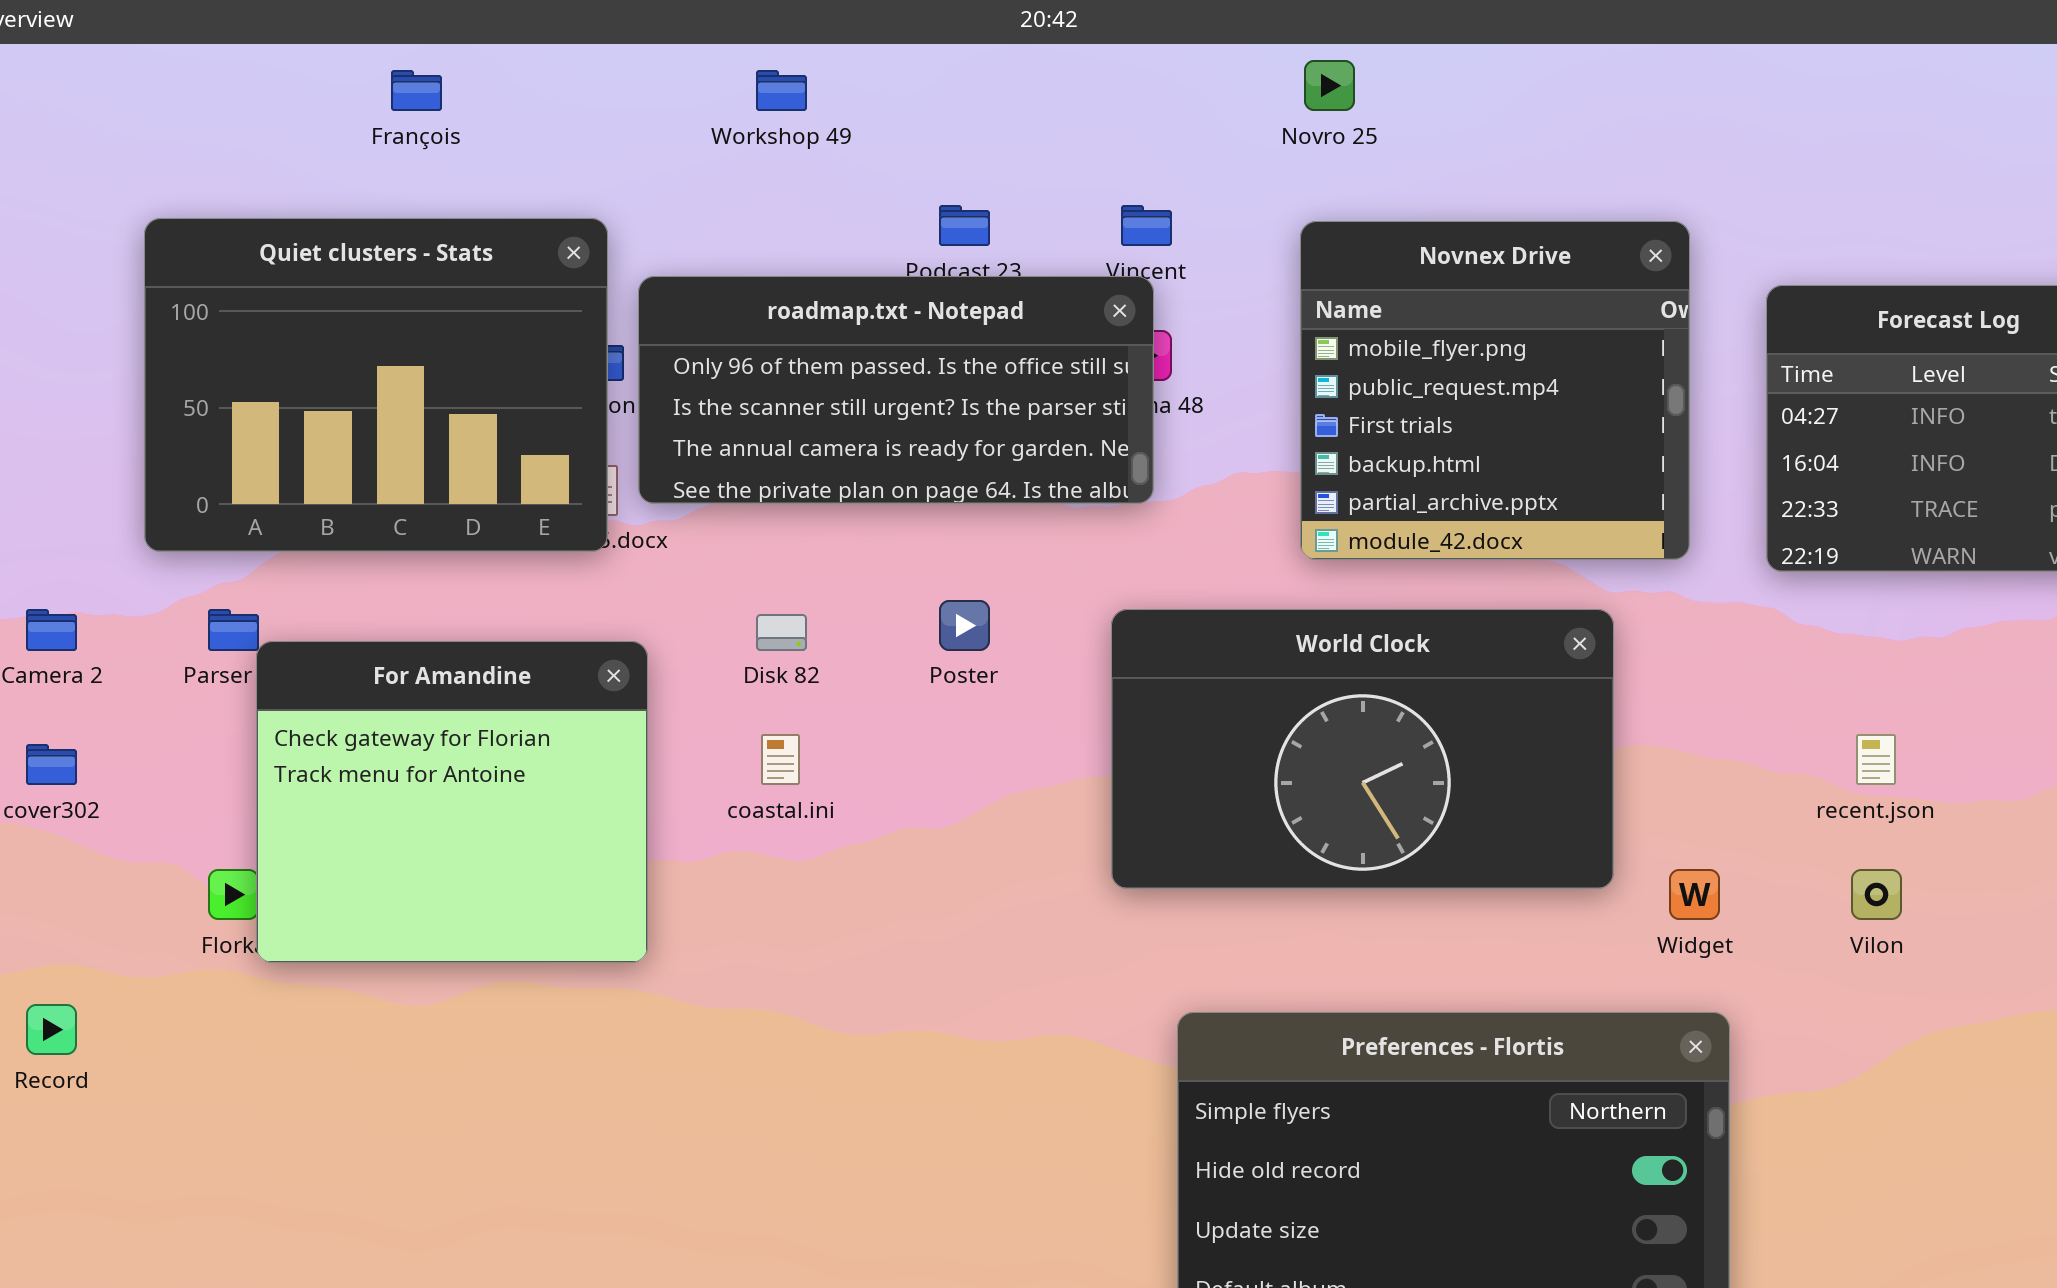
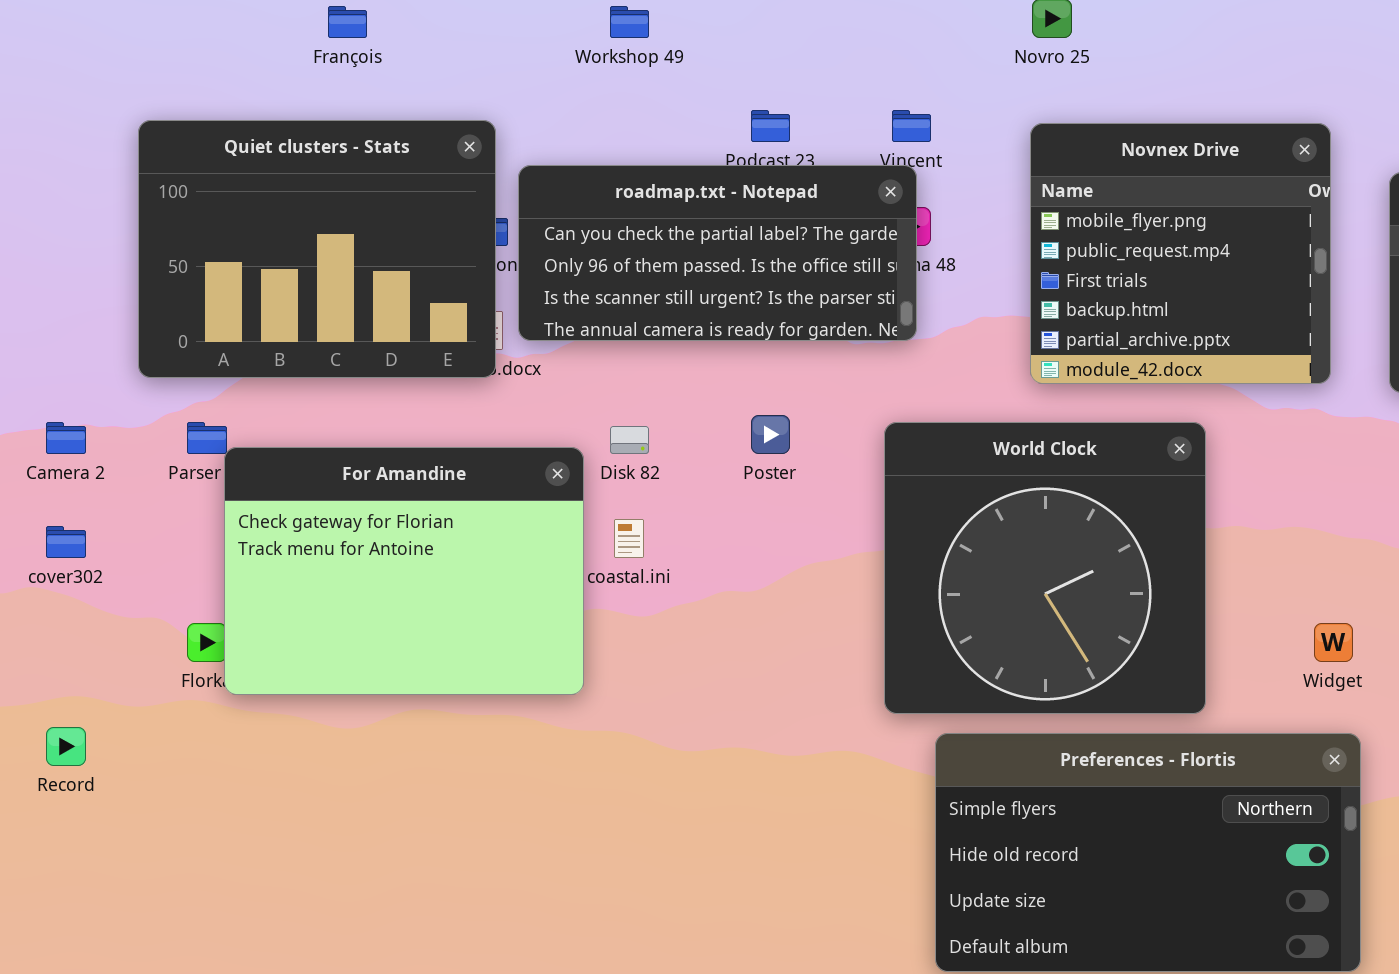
roadmap.txt - Notepad: [638,276,1154,504] -> [518,165,917,341], scrolled up 1 row
World Clock: [1111,609,1614,889] -> [884,422,1206,714], resized
For Amandine: [256,641,648,963] -> [224,447,584,695], resized

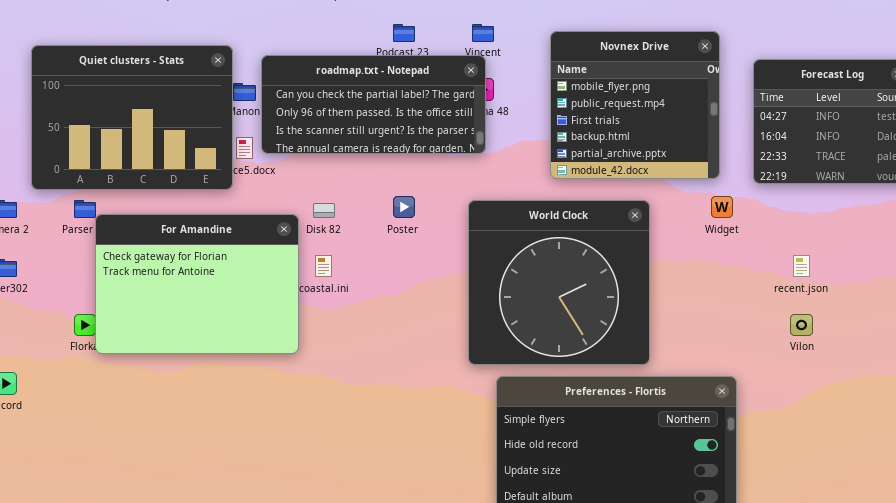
Quiet clusters - Stats: [138,120,496,378] -> [31,45,233,190], moved
Widget: [1314,623,1353,662] -> [711,196,733,218], moved

